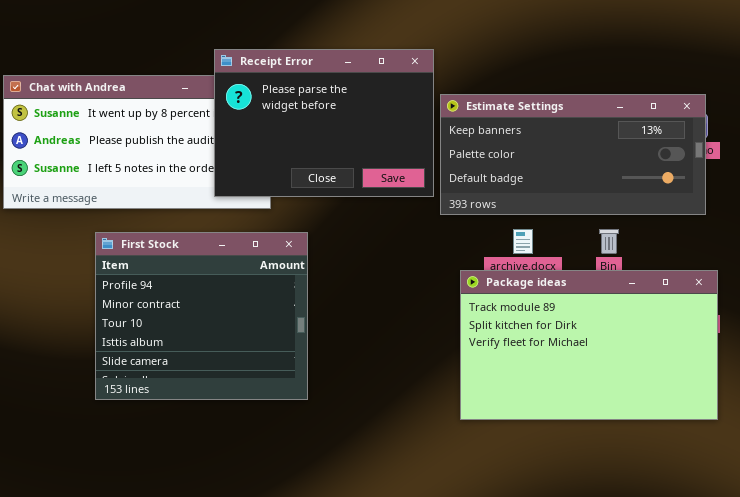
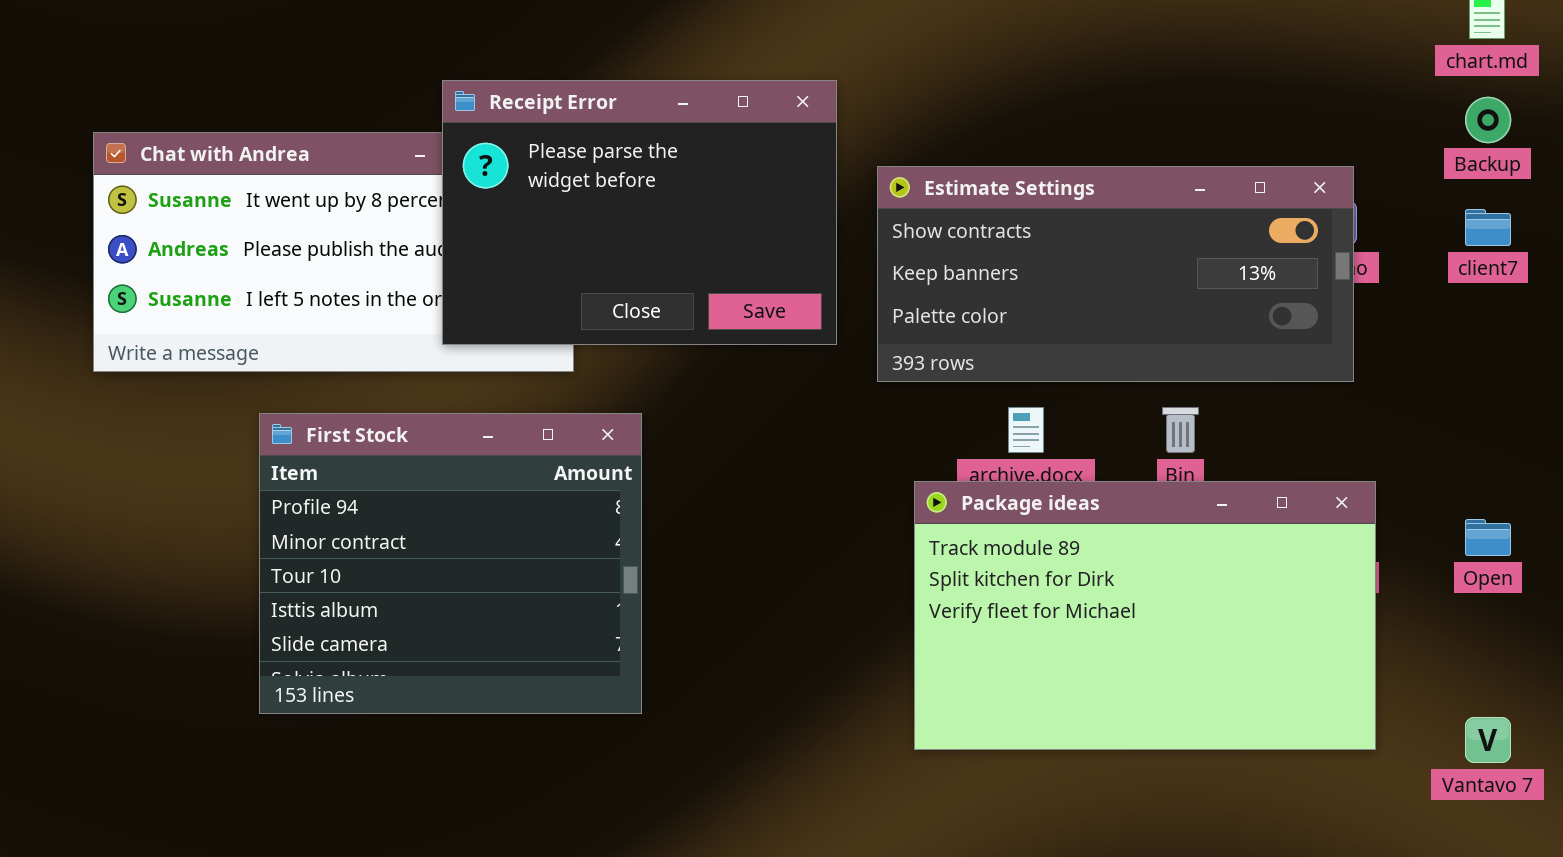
Receipt Error: [214,49,434,197] -> [442,80,837,345], moved
Estimate Settings: [440,94,706,215] -> [877,166,1354,382], scrolled up 1 row

